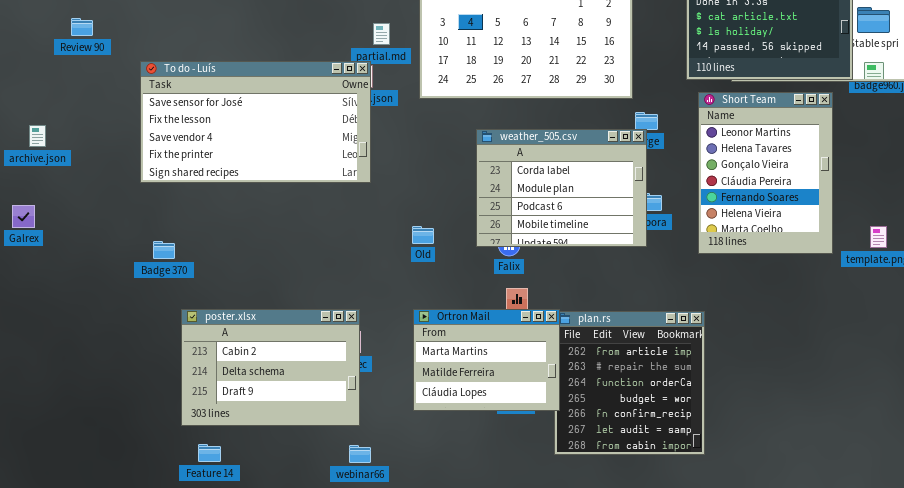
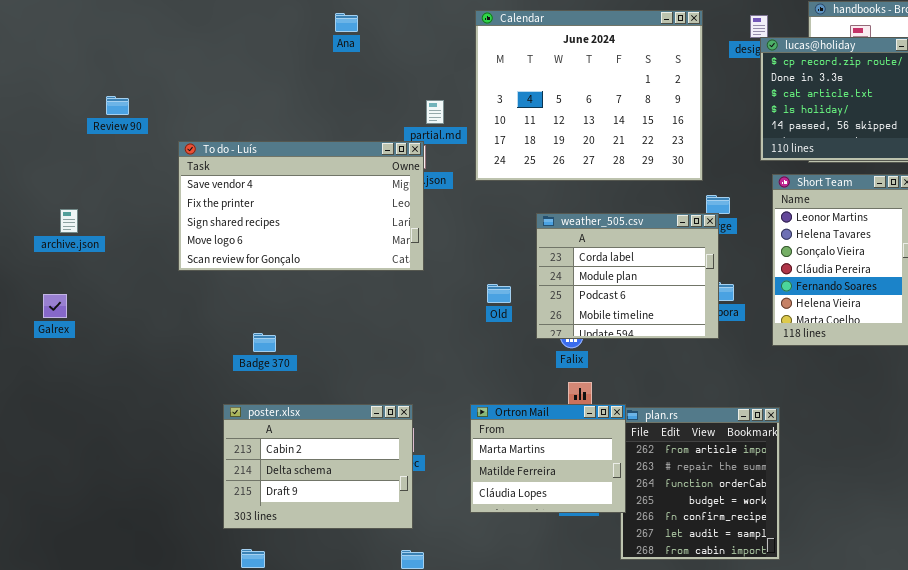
To do - Luís: [140,61,371,183] -> [178,141,424,271], scrolled down 2 rows
Old: [412,226,434,244] -> [487,284,511,303], moved
Badge 370: [153,241,175,259] -> [253,333,276,352], moved

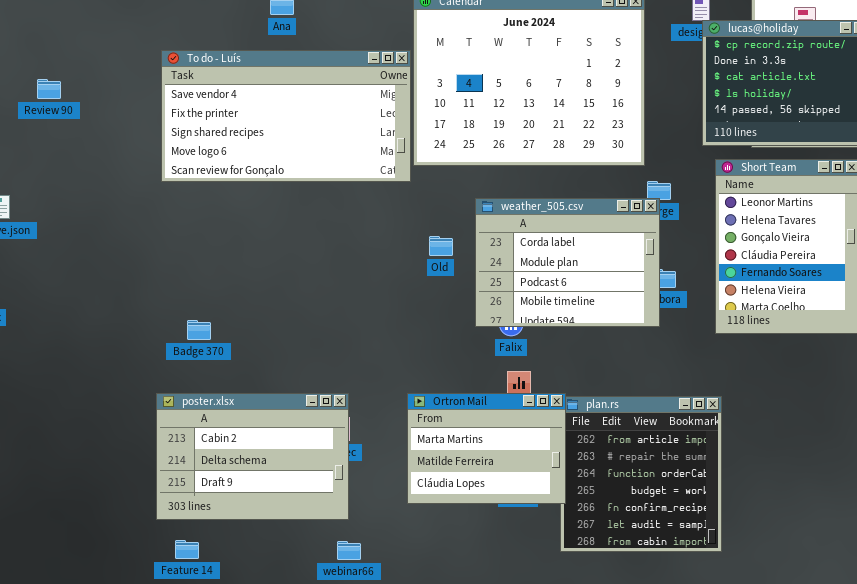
To do - Luís: [178,141,424,271] -> [161,50,411,182], moved
Old: [487,284,511,303] -> [429,236,453,256], moved

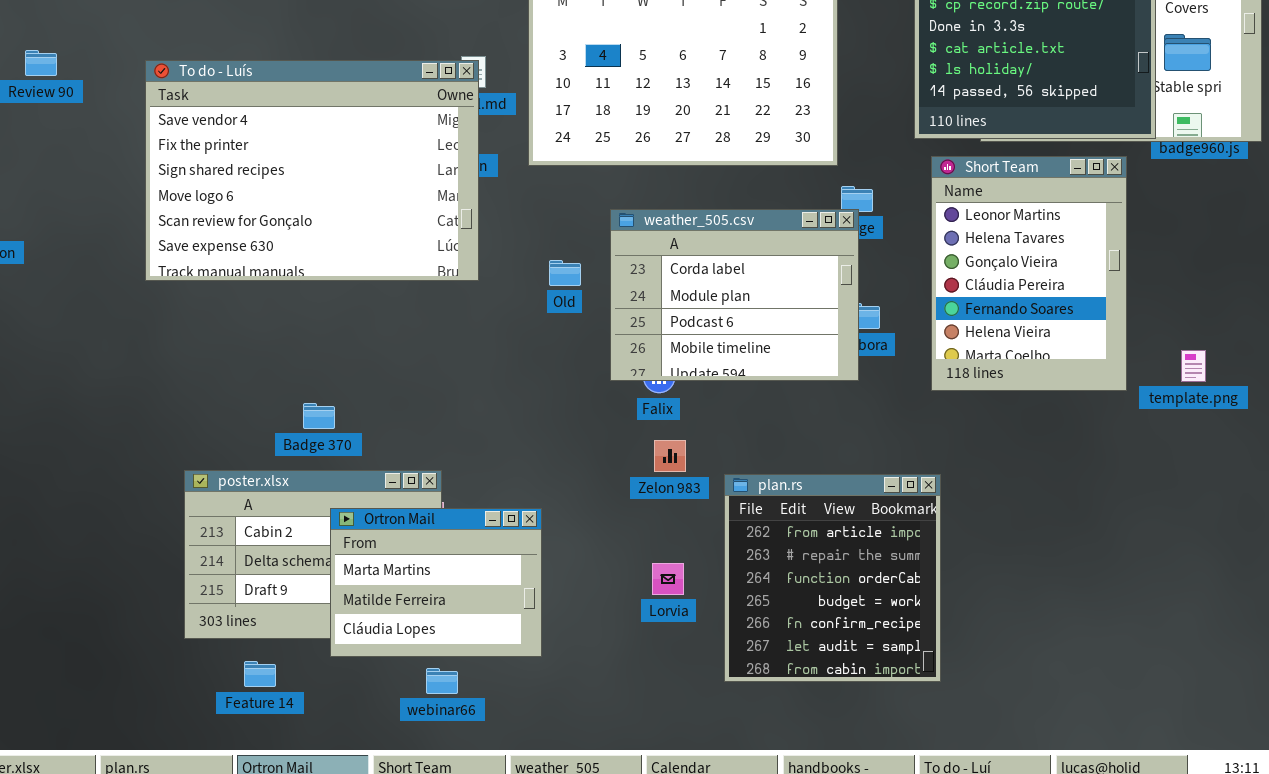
To do - Luís: [161,50,411,182] -> [145,60,479,281], moved, resized
Badge 370: [187,320,211,340] -> [303,403,335,429], moved
Ortron Mail: [407,393,566,504] -> [330,508,542,657], moved
Feature 14: [175,540,199,559] -> [244,661,276,687], moved

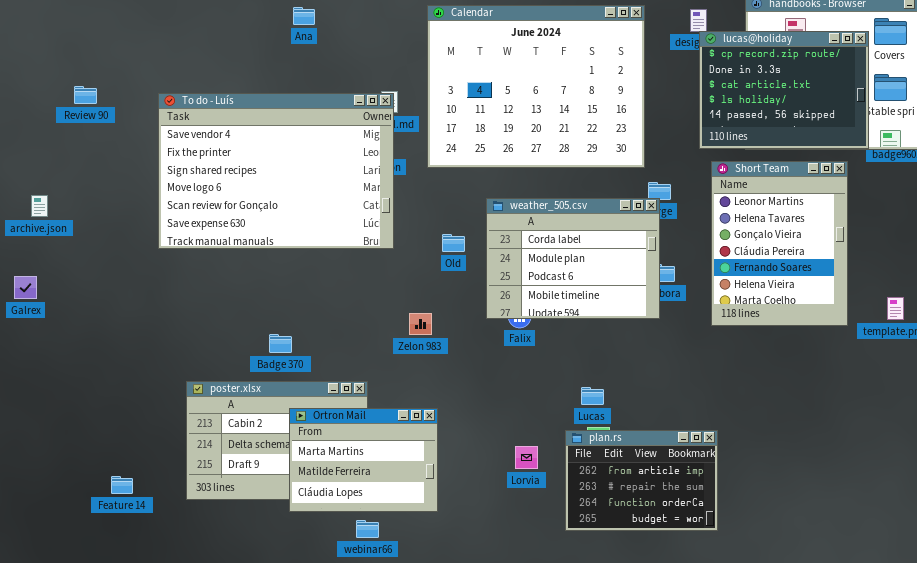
Zelon 983: [654,440,686,472] -> [409,313,432,335], moved
plan.rs: [724,474,941,682] -> [565,430,718,531], resized
Feature 14: [244,661,276,687] -> [111,476,133,494], moved

